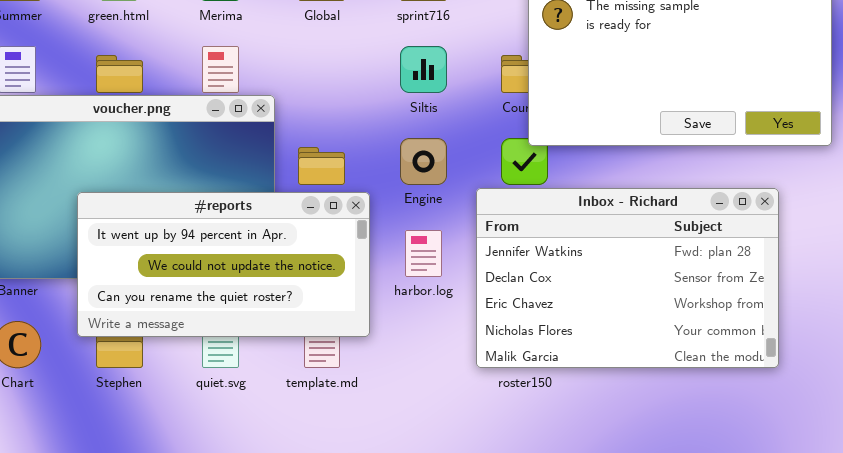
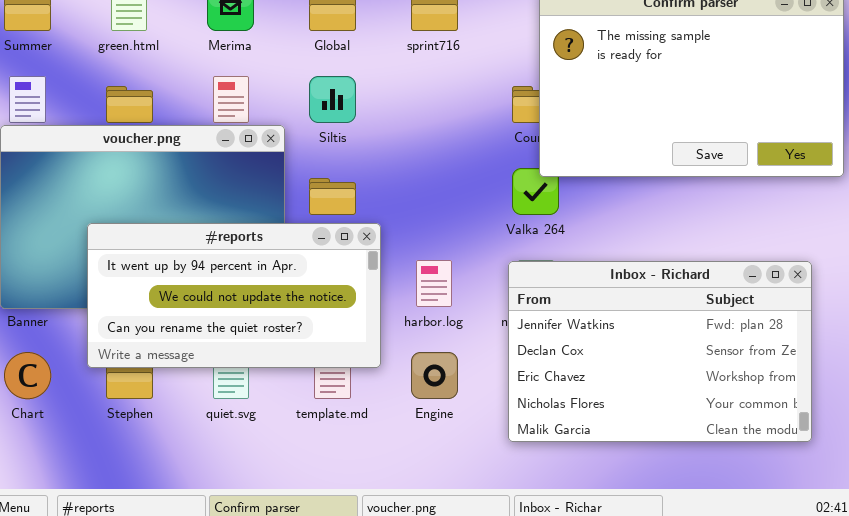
Siltis: [400,46,447,93] -> [309,76,356,123], moved
Engine: [400,138,447,185] -> [411,352,458,399], moved
Inbox - Richard: [476,188,779,368] -> [508,261,812,442], moved

